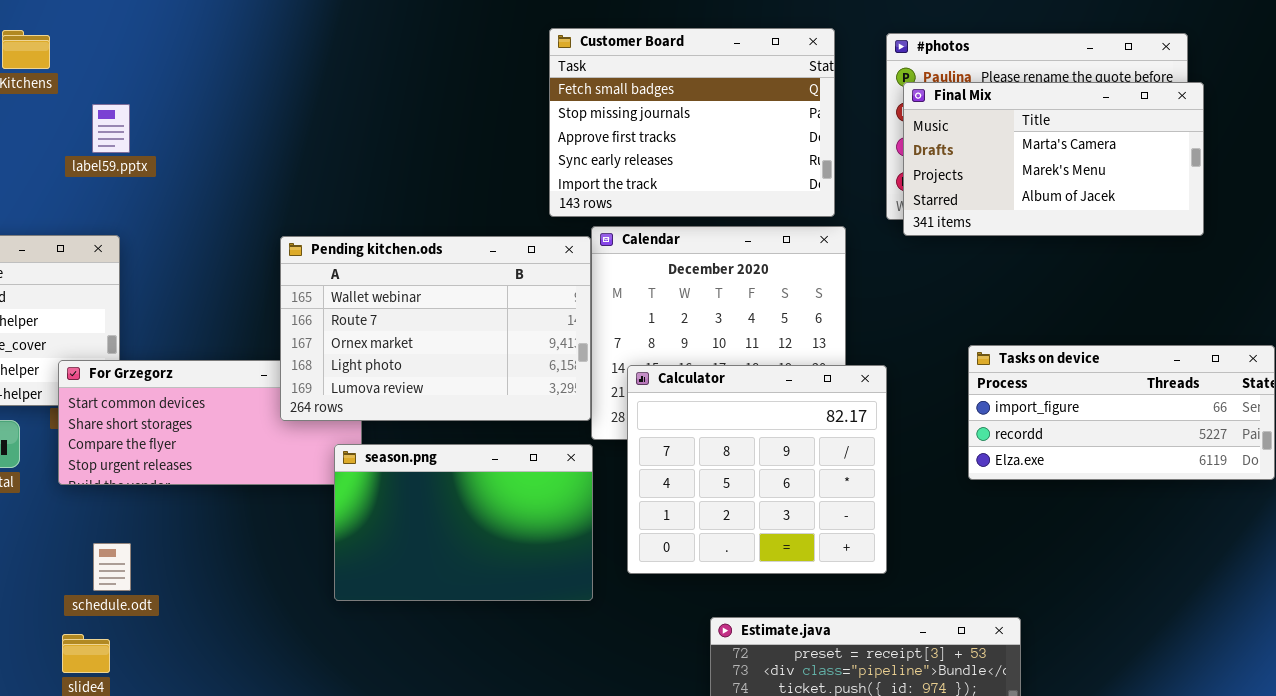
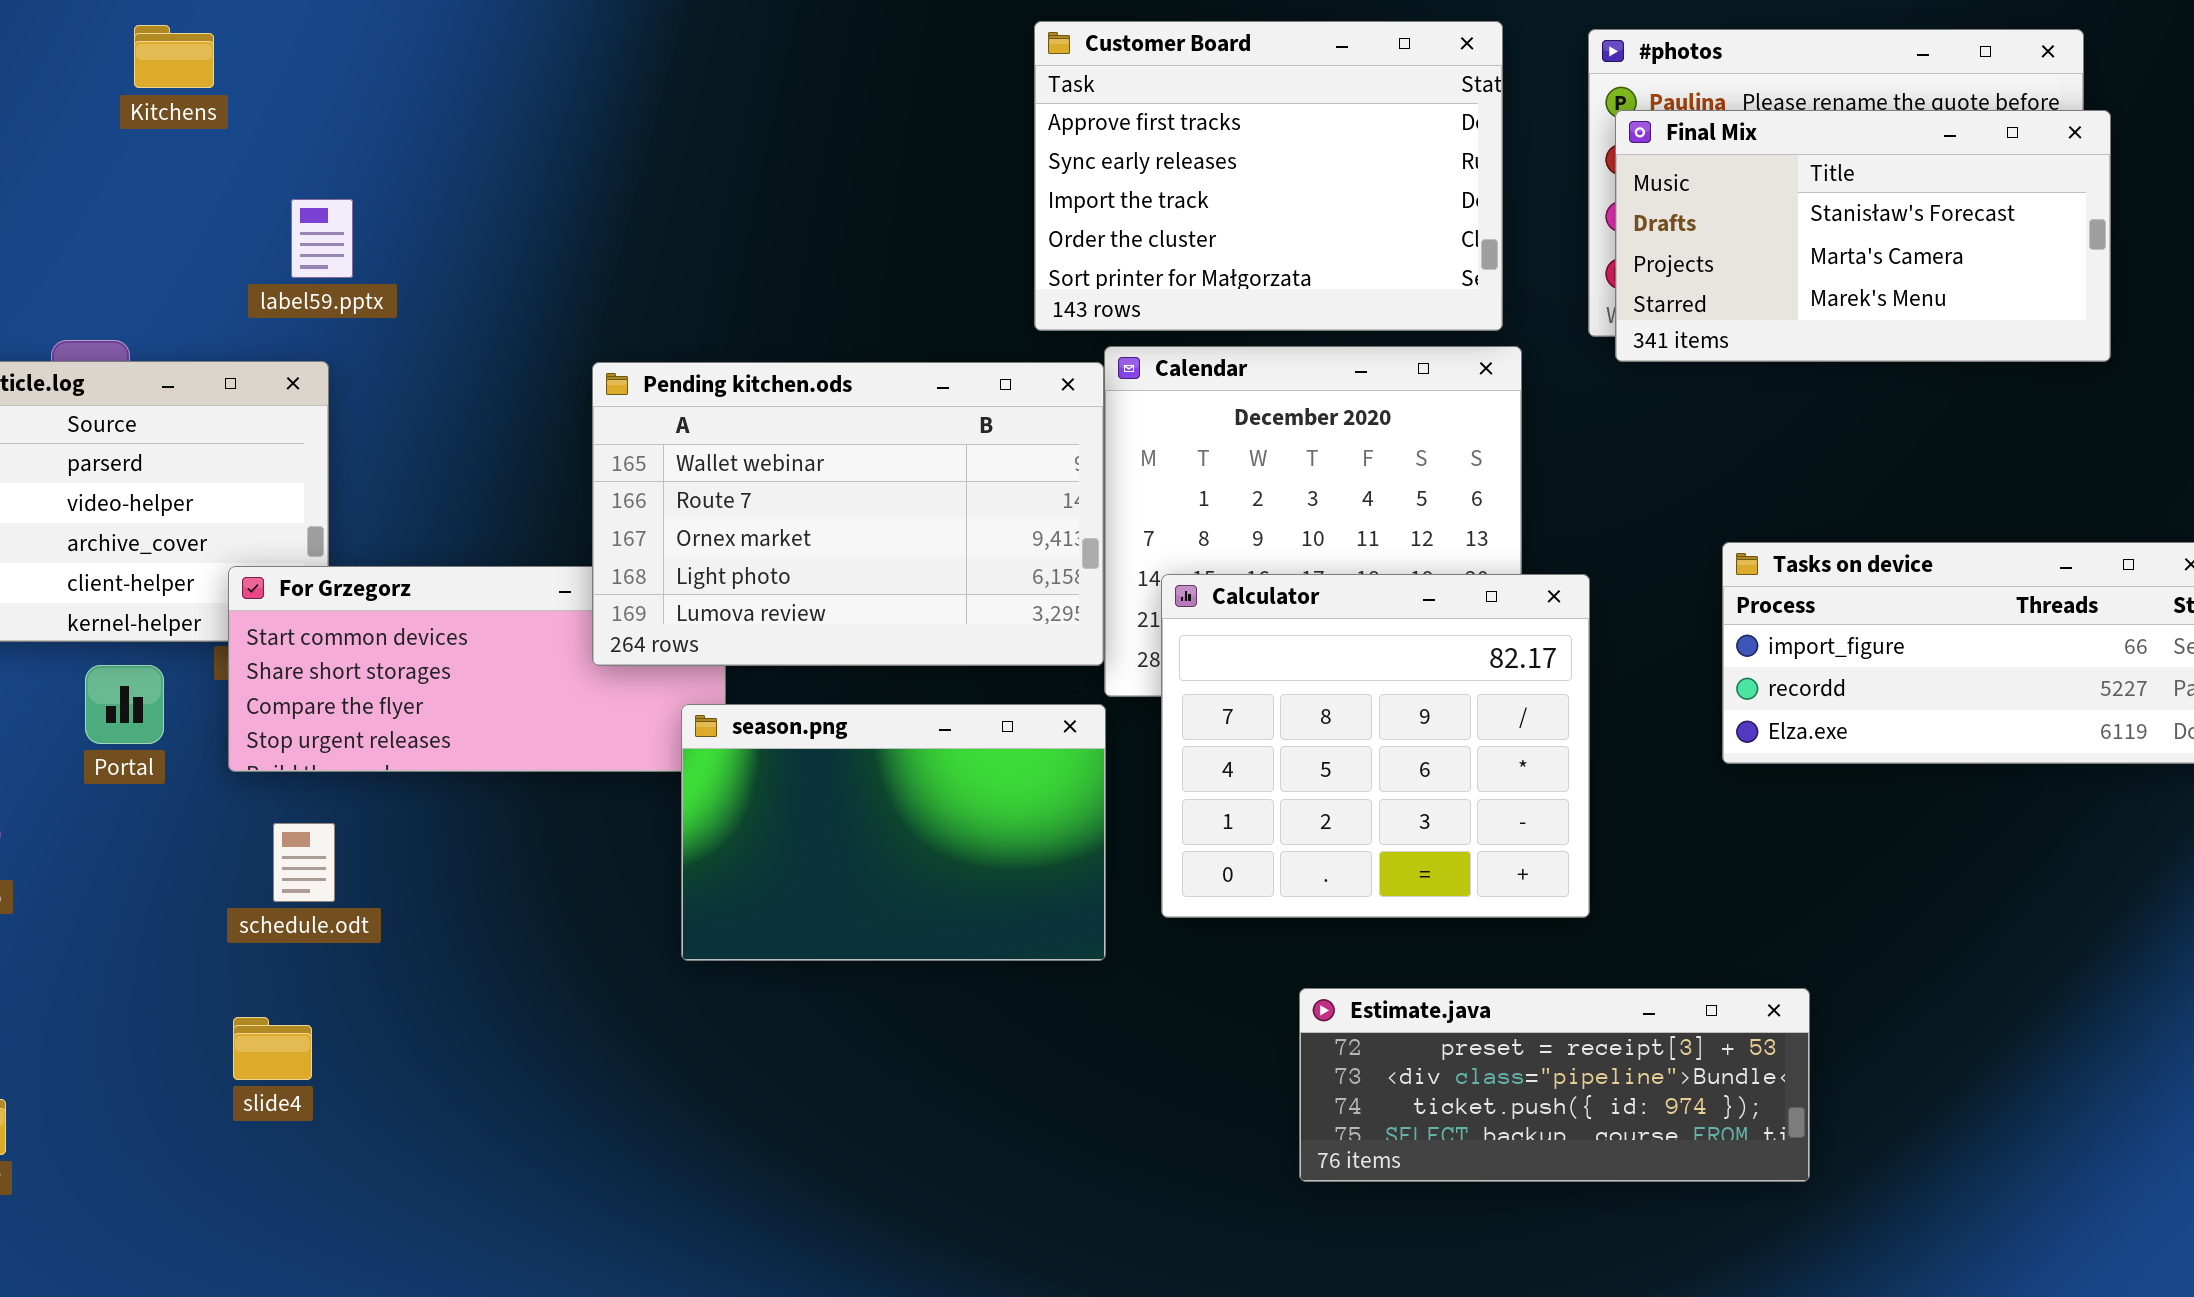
Customer Board: [549,28,835,217] -> [1034,21,1503,331], scrolled down 2 rows
Final Mix: [903,82,1204,236] -> [1615,110,2111,362], scrolled up 1 row
label59.pptx: [92,104,130,153] -> [291,199,353,278], moved
schedule.odt: [93,543,131,591] -> [273,823,335,902], moved

